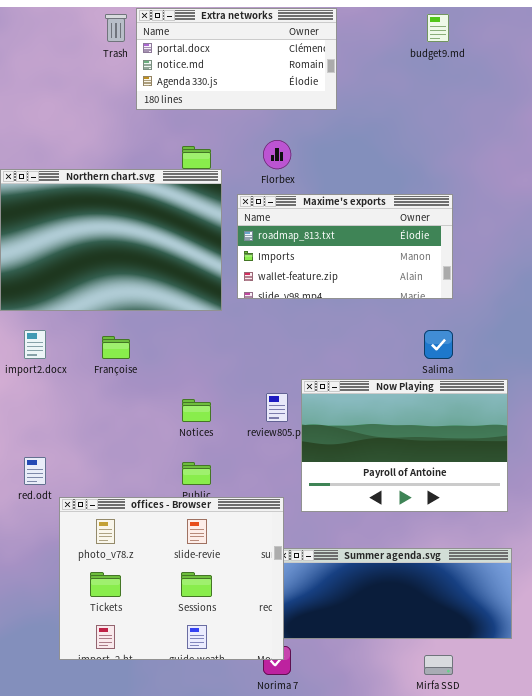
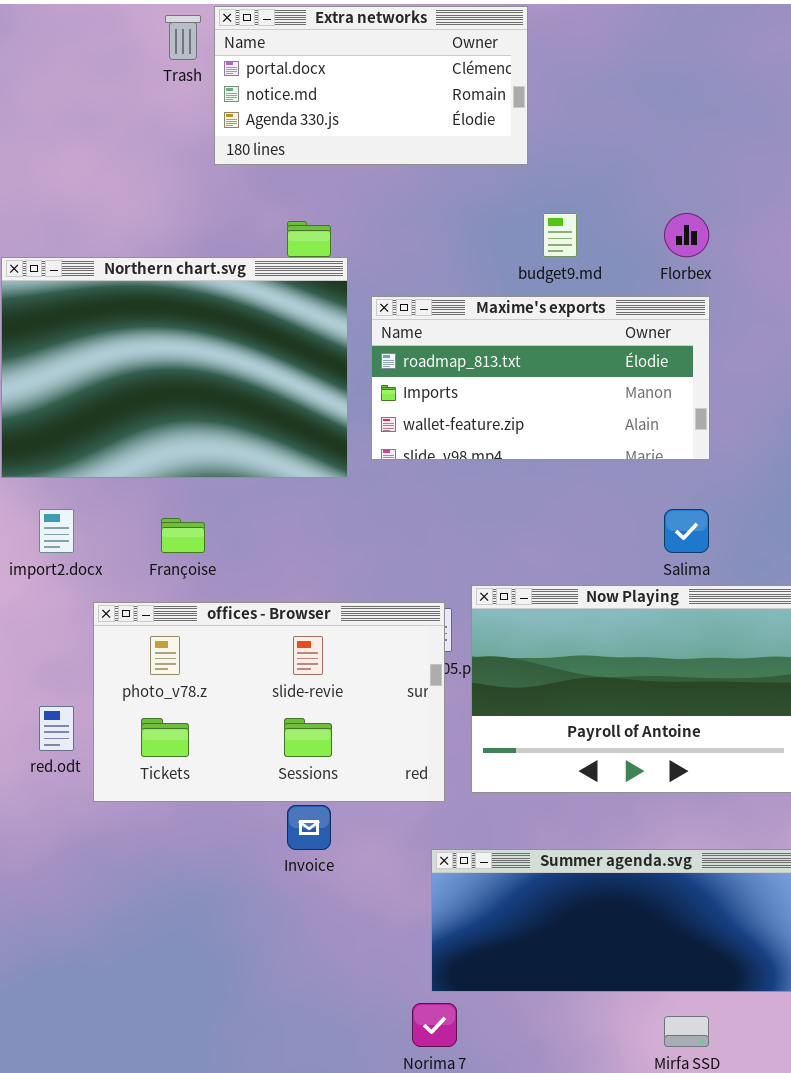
budget9.md: [427,14,449,42] -> [543,213,577,257], moved
Florbex: [263,140,291,169] -> [664,213,709,257], moved
offices - Browser: [59,497,284,660] -> [93,602,445,802], moved, resized

